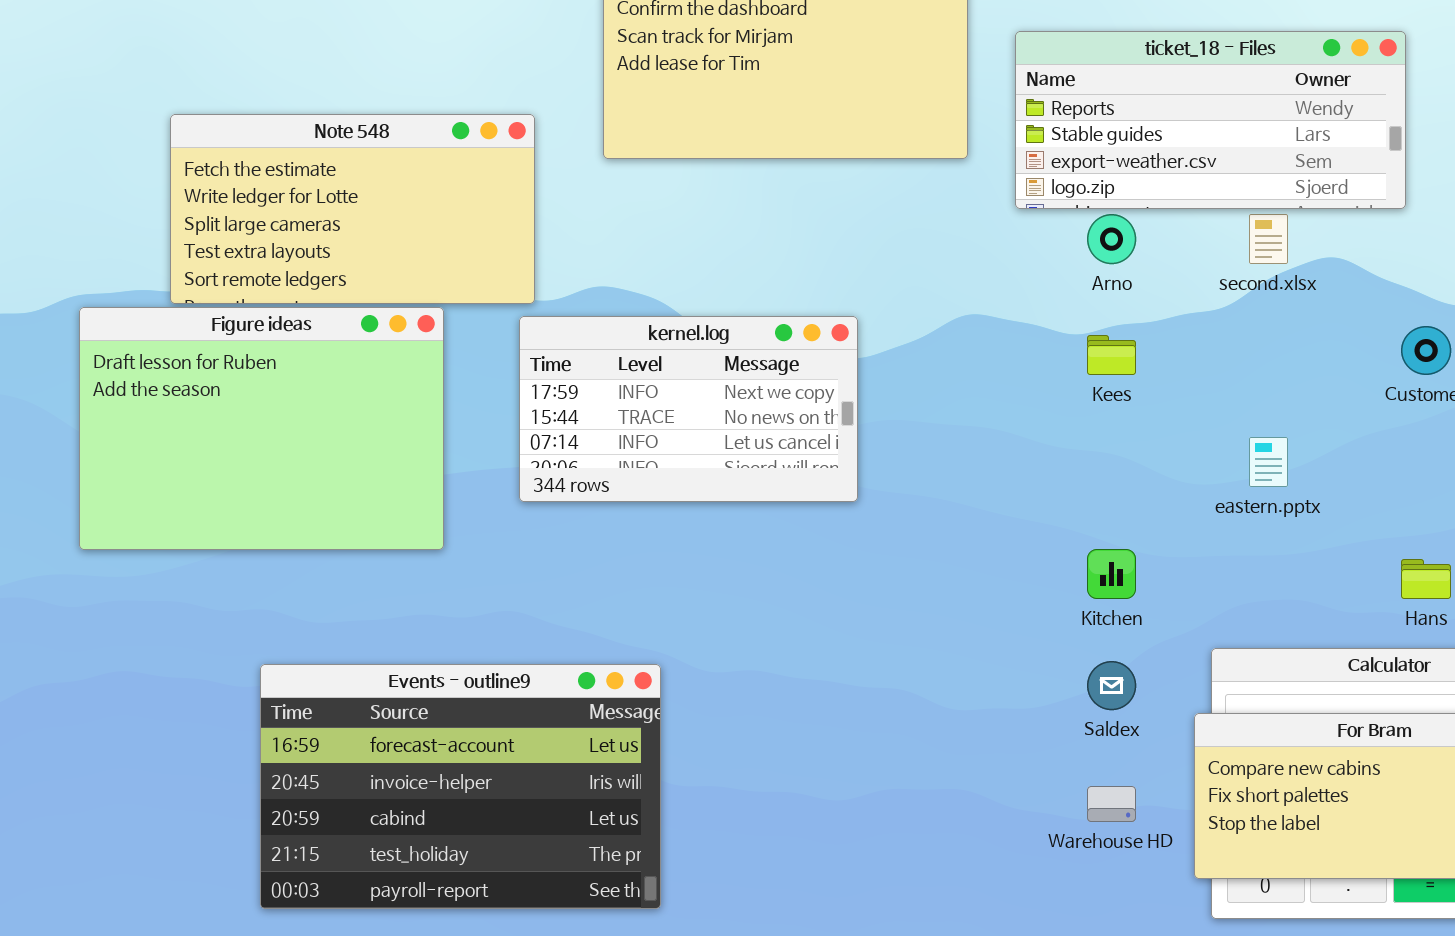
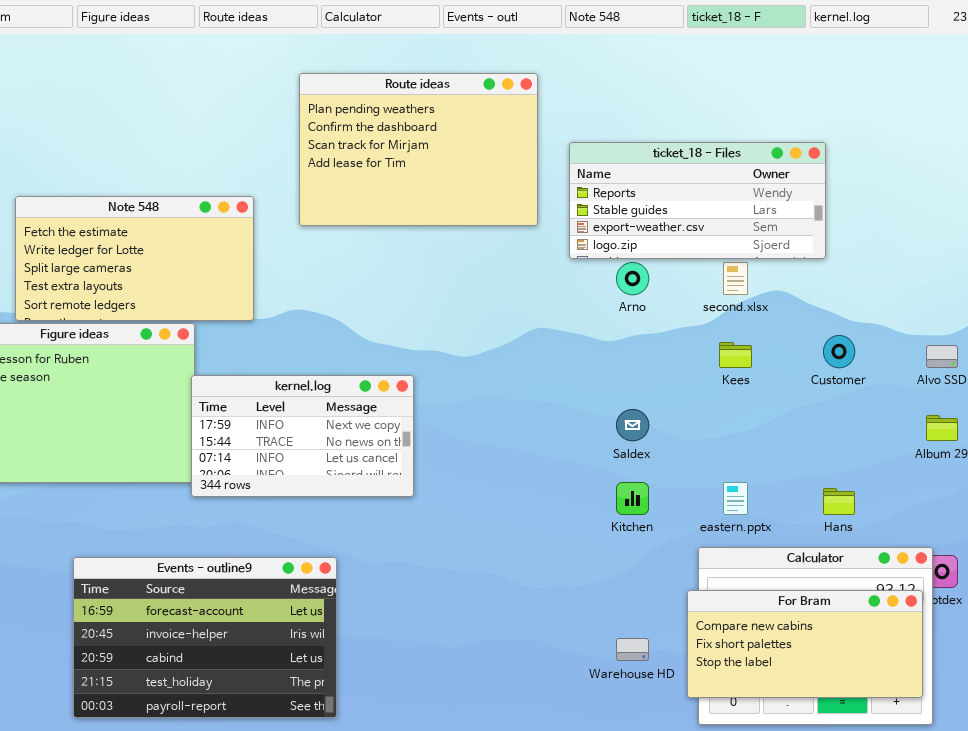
kernel.log: [519,316,858,502] -> [191,375,414,497], moved
Kees: [1087,335,1136,375] -> [719,342,752,368], moved
eastern.pptx: [1249,437,1288,487] -> [723,482,748,515], moved
Saldex: [1087,661,1136,710] -> [616,409,649,441], moved

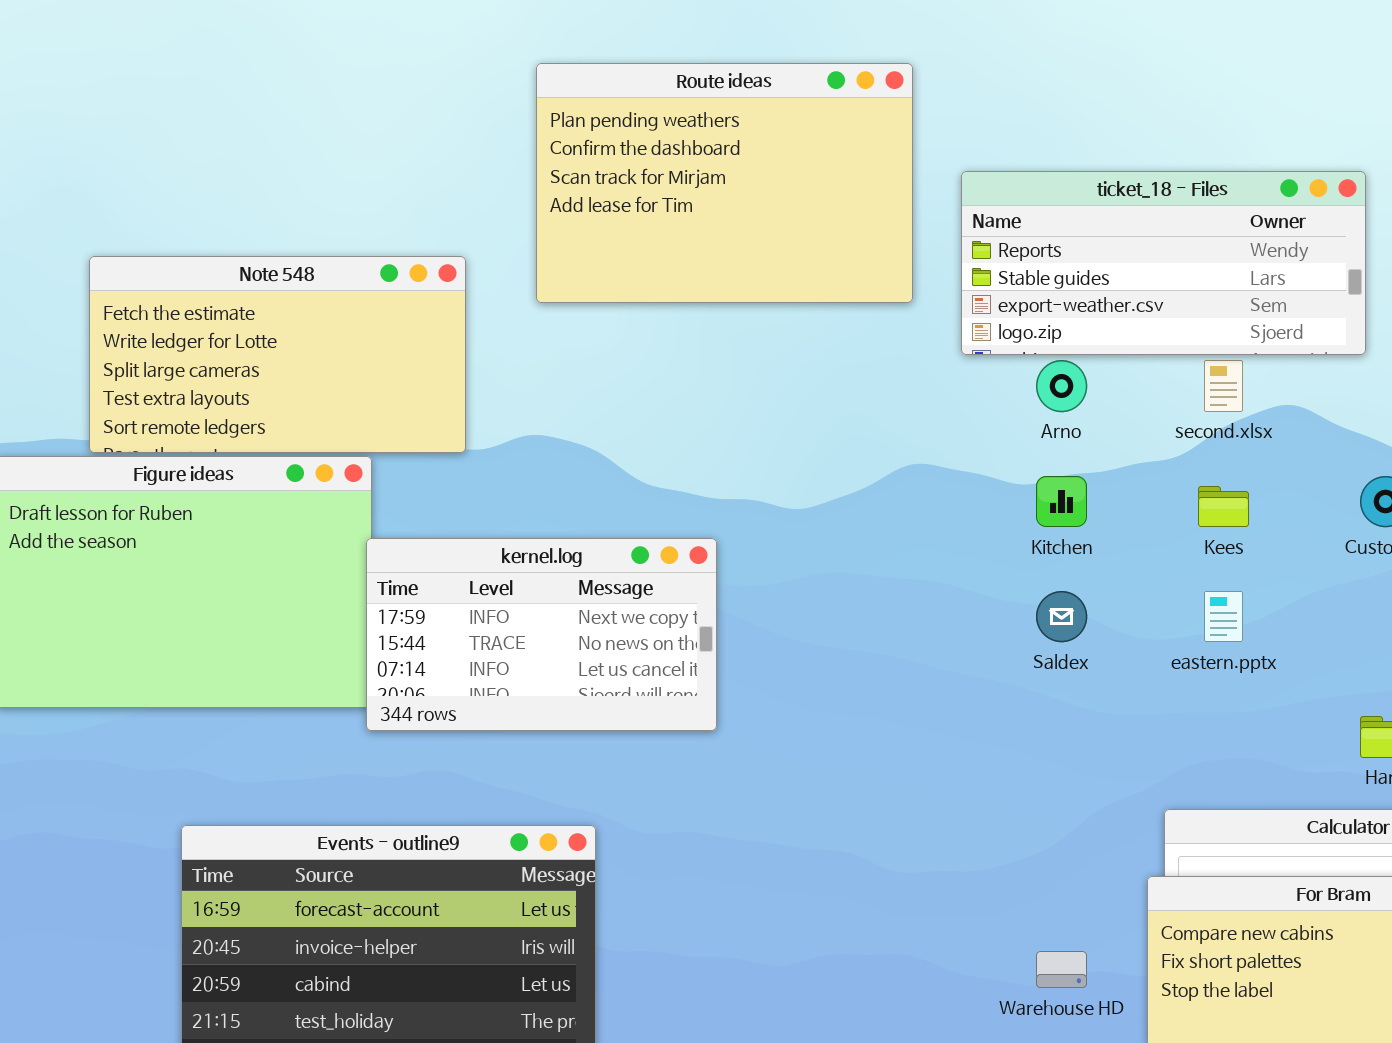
Kitchen: [616,482,649,515] -> [1036,476,1087,527], moved
eastern.pptx: [723,482,748,515] -> [1204,591,1243,642], moved

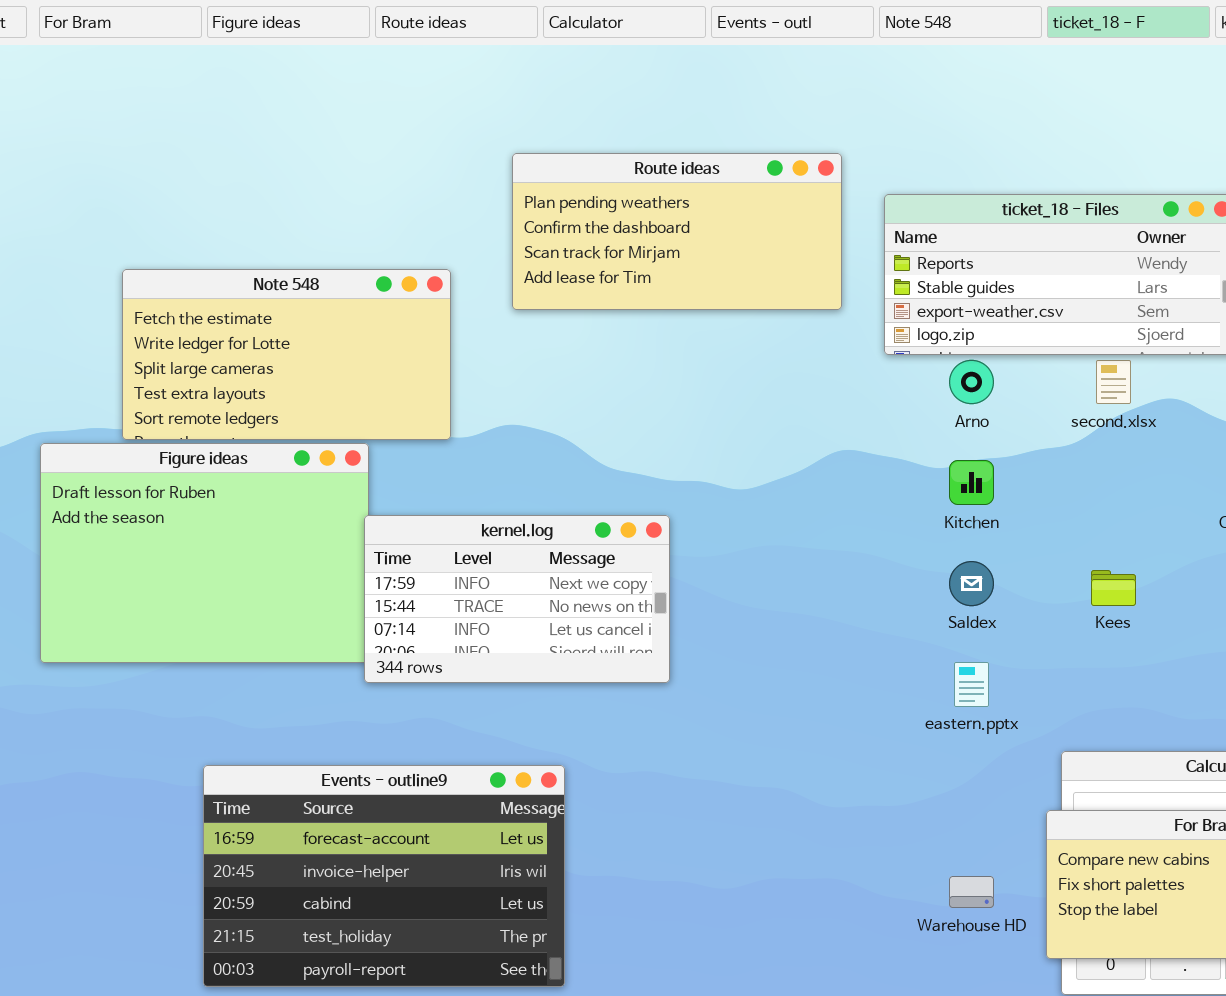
Route ideas: [536,63,913,303] -> [512,153,842,310], resized
Kees: [1198,486,1249,527] -> [1091,570,1136,606], moved
eastern.pptx: [1204,591,1243,642] -> [954,662,989,707], moved

